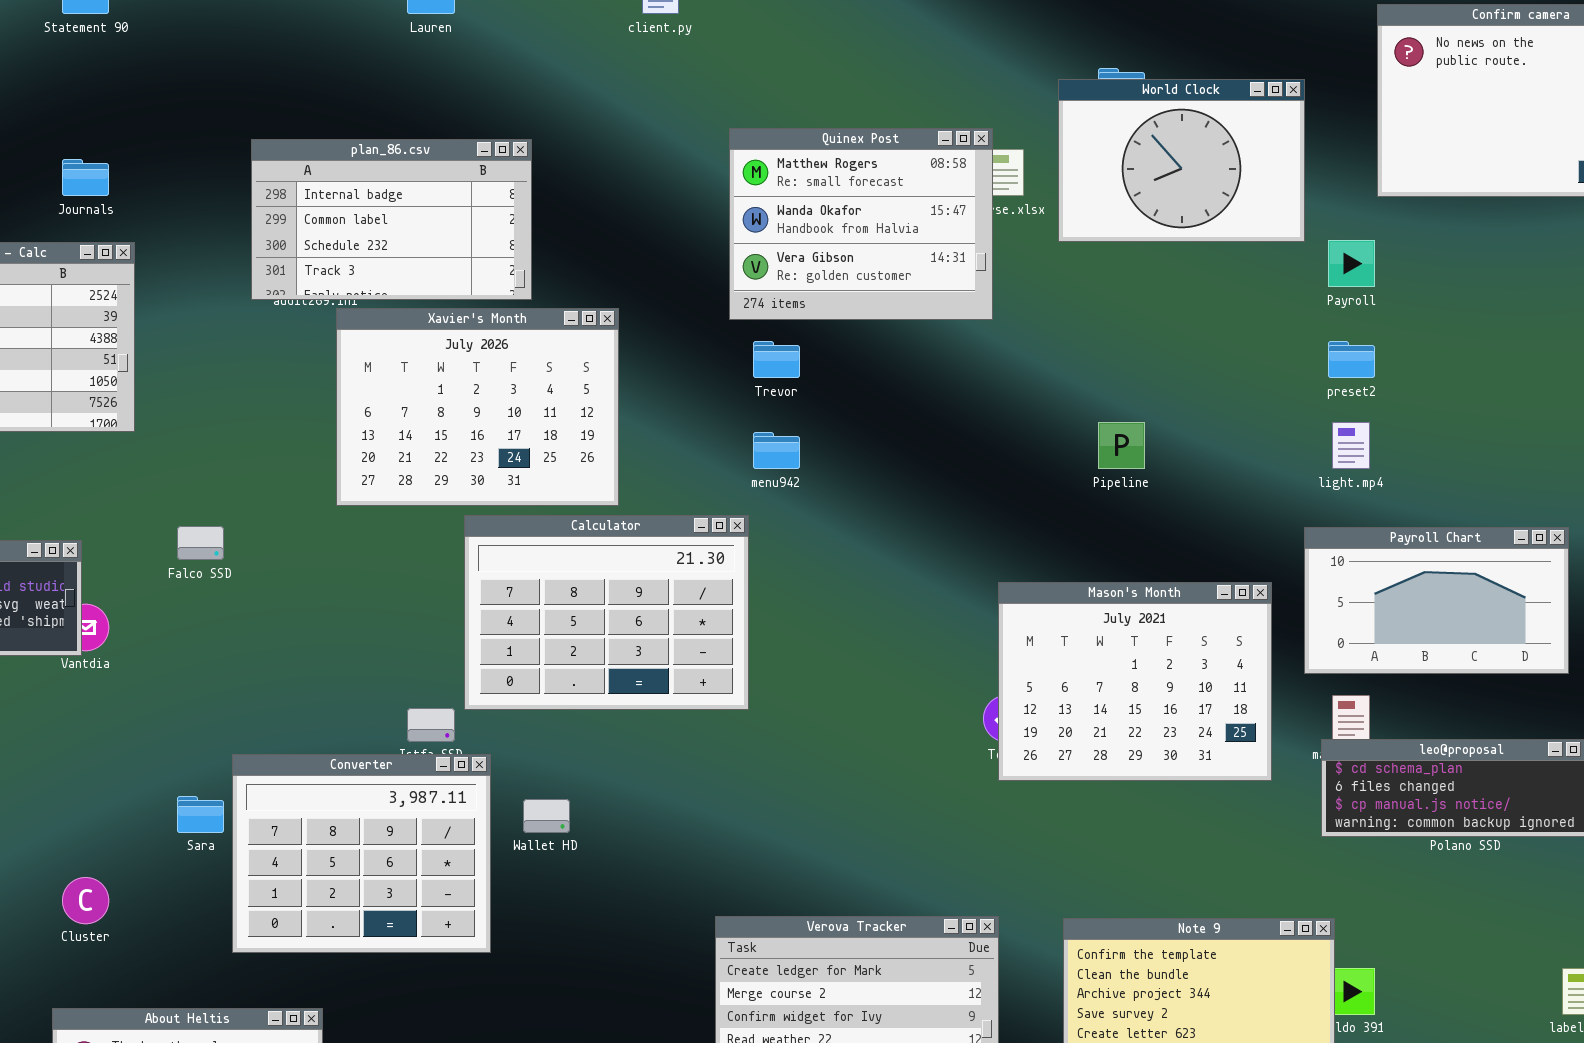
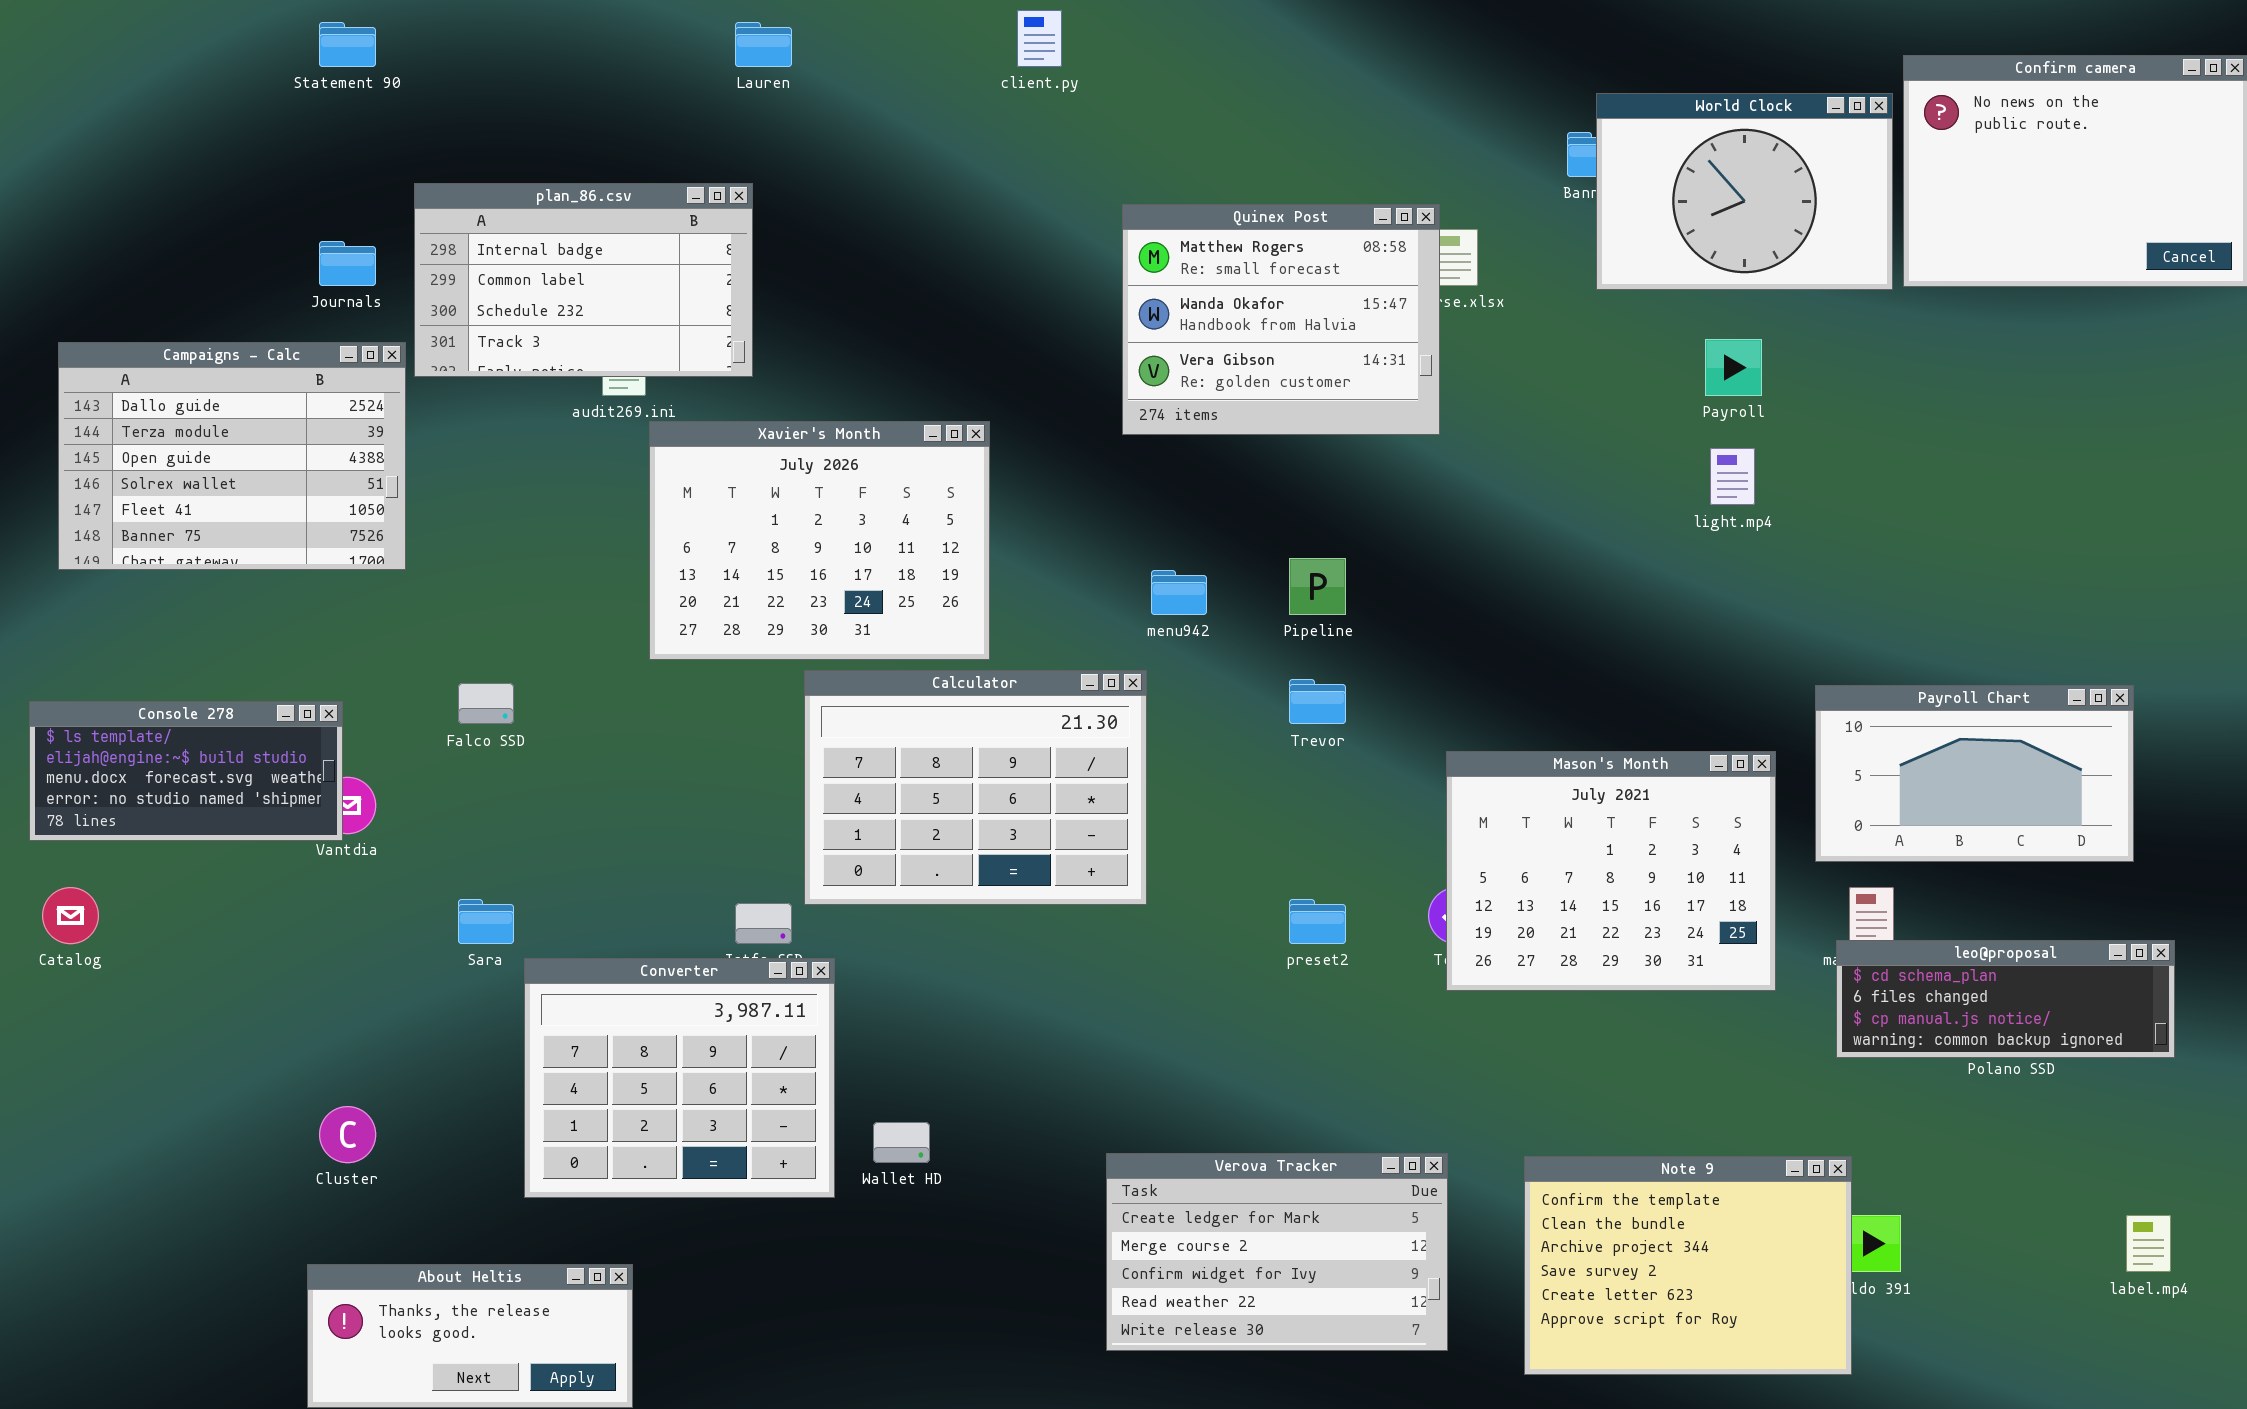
World Clock: [1058,79,1305,242] -> [1596,93,1893,290], moved
plan_86.csv: [251,139,532,300] -> [414,183,753,377], moved
Payroll: [1328,240,1375,287] -> [1705,339,1762,396], moved
Trevor: [753,341,800,378] -> [1289,679,1346,724], moved
preset2: [1328,341,1375,378] -> [1289,899,1346,944], moved
Pipeline: [1098,422,1145,469] -> [1289,558,1346,615], moved
light.mp4: [1332,422,1370,469] -> [1710,448,1755,505], moved
Sara: [177,796,224,833] -> [458,899,514,944], moved
Wallet HD: [523,799,570,833] -> [873,1122,930,1163], moved

